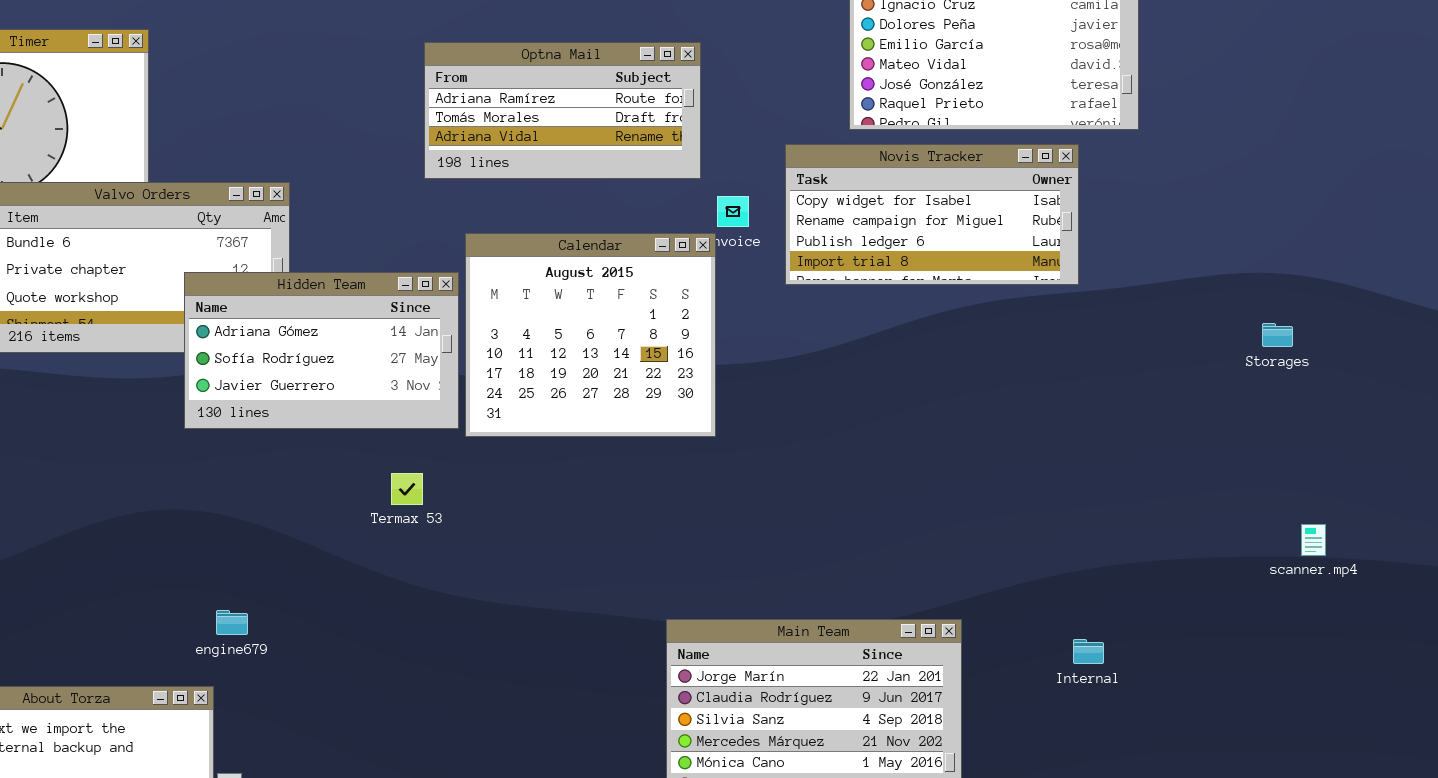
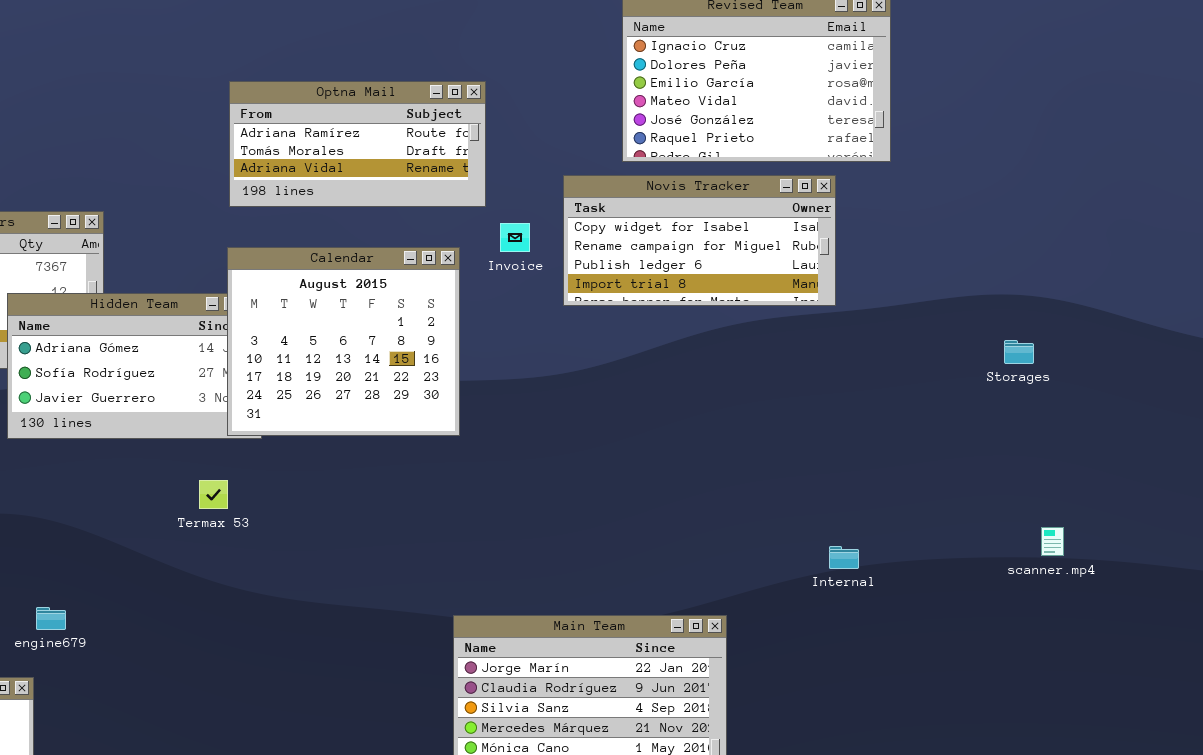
Calendar: [465,233,716,437] -> [227,247,460,436], moved
Internal: [1073,639,1104,664] -> [829,546,859,569], moved

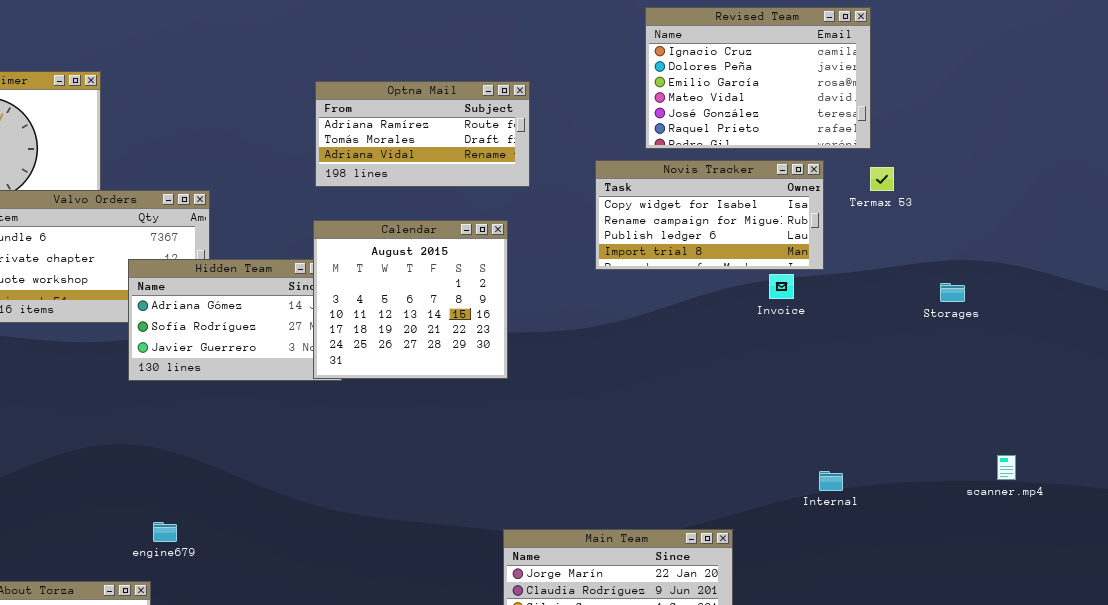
Invoice: [500,223,530,252] -> [769,274,794,299], moved
Storages: [1004,340,1034,364] -> [940,283,965,302], moved
Termax 53: [199,480,228,509] -> [870,167,894,191], moved

